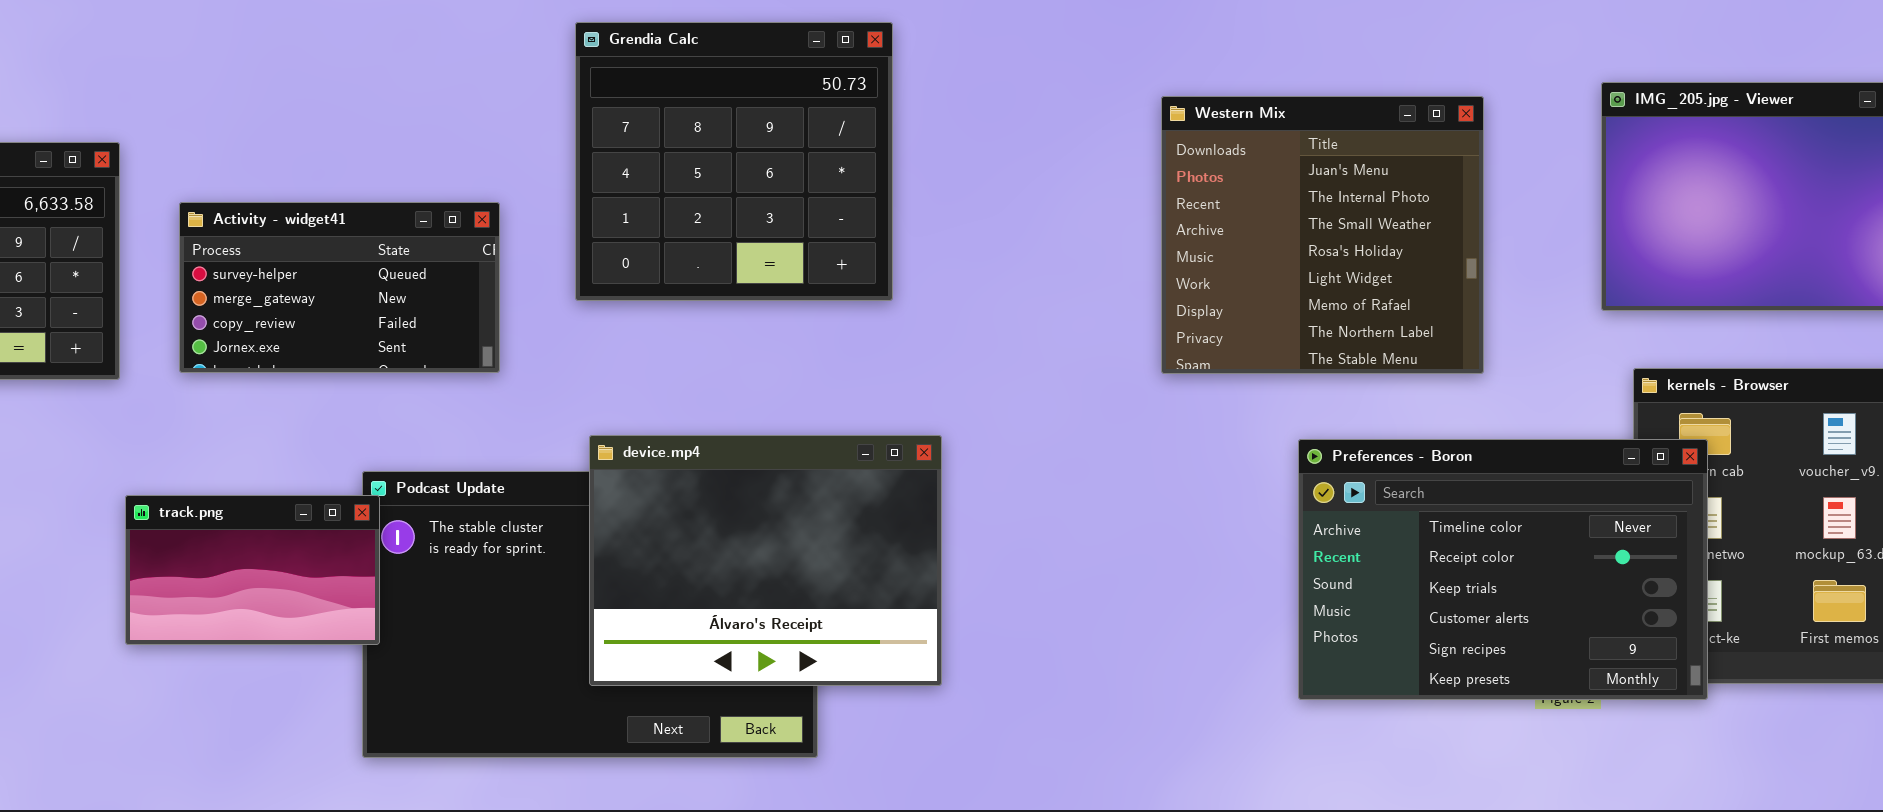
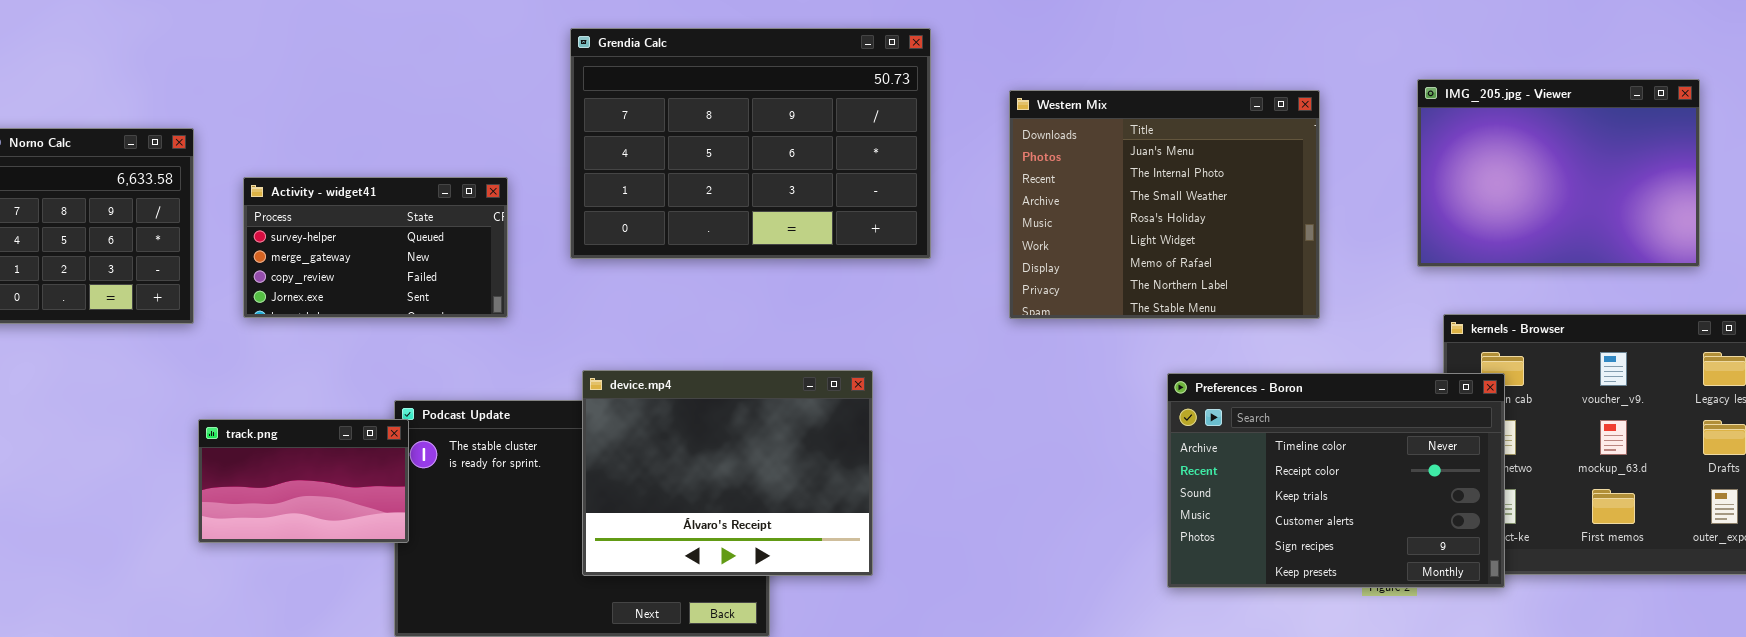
Grendia Calc: [575,22,893,301] -> [570,28,931,259], resized
Western Mix: [1161,96,1484,374] -> [1009,90,1320,319], resized

